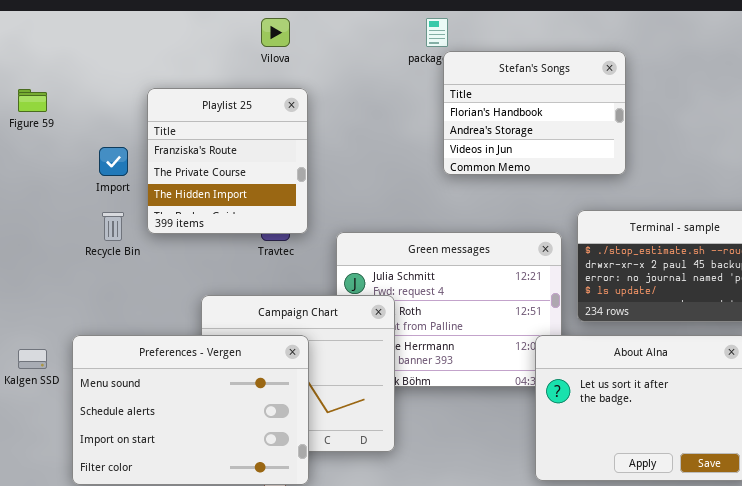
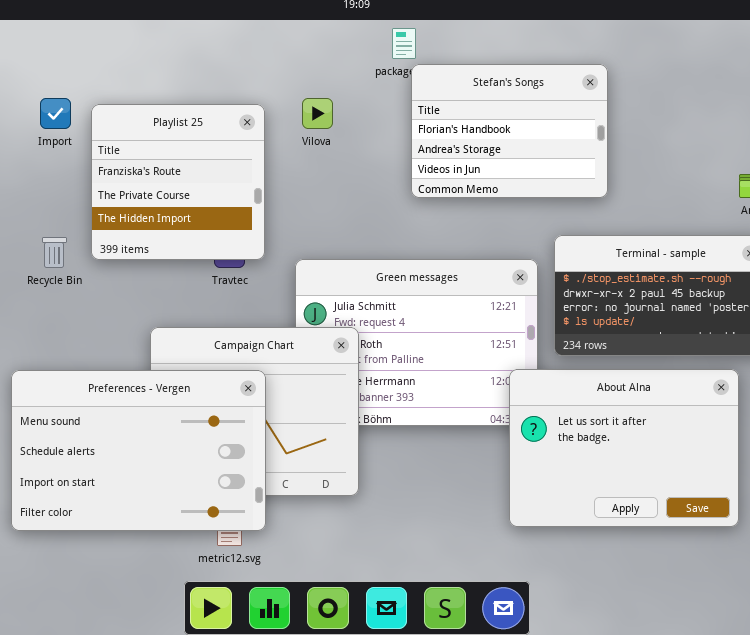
Vilova: [261,18,290,47] -> [302,98,333,129], moved
Import: [99,147,128,176] -> [40,98,71,129], moved

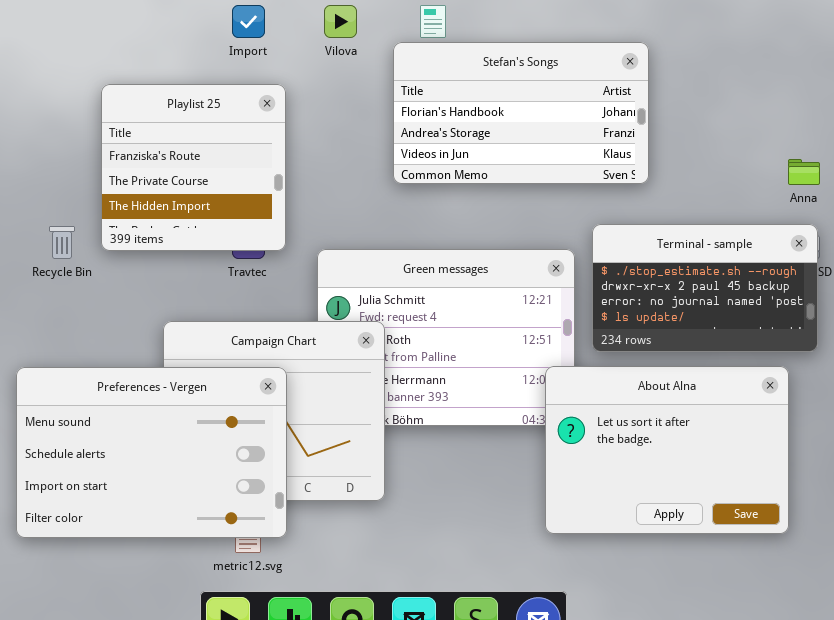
Stefan's Songs: [411,64,608,198] -> [393,42,649,184], resized
Import: [40,98,71,129] -> [232,5,265,38], moved
Vilova: [302,98,333,129] -> [324,5,357,38], moved

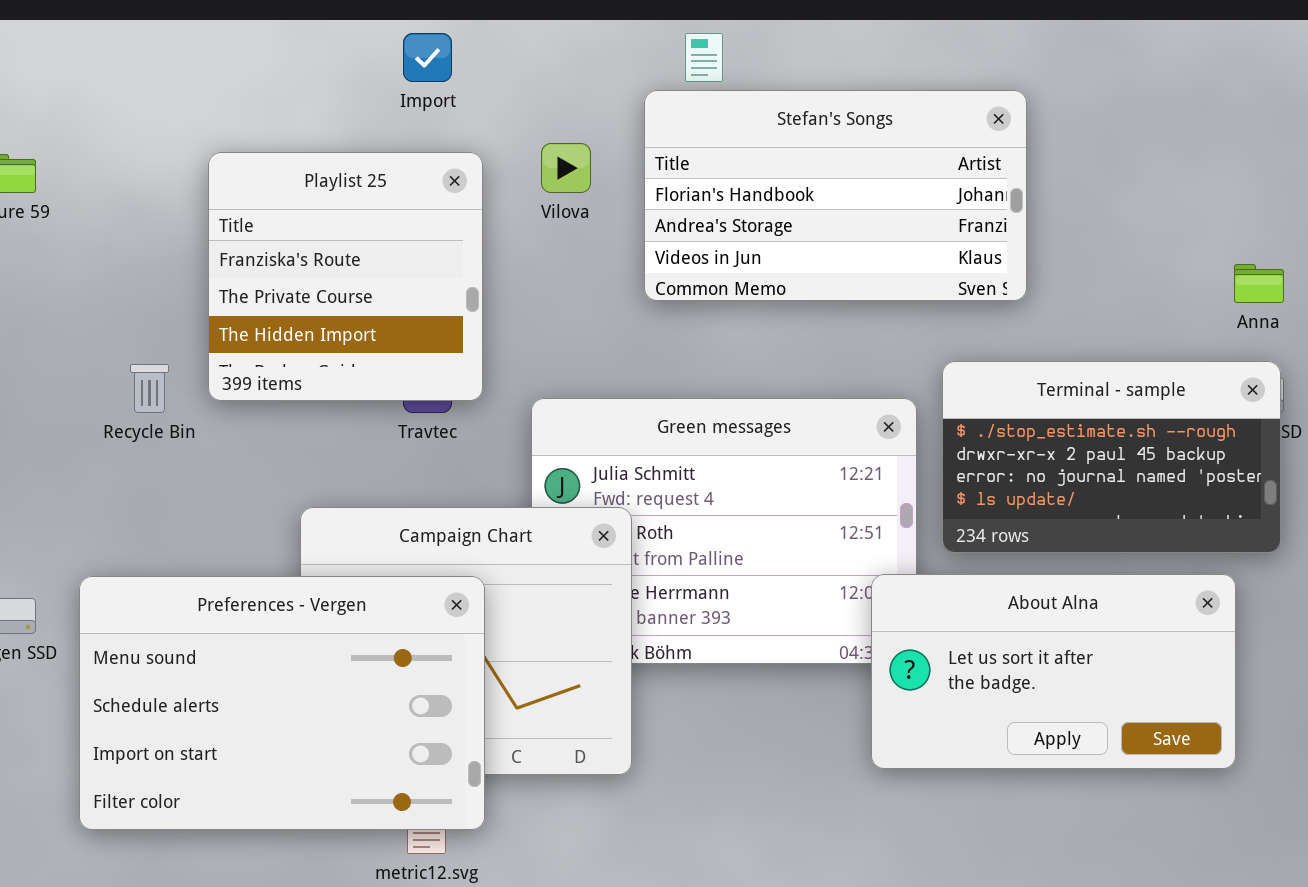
Vilova: [324,5,357,38] -> [541,143,591,193], moved
About Alna: [545,366,789,534] -> [871,574,1236,769], resized

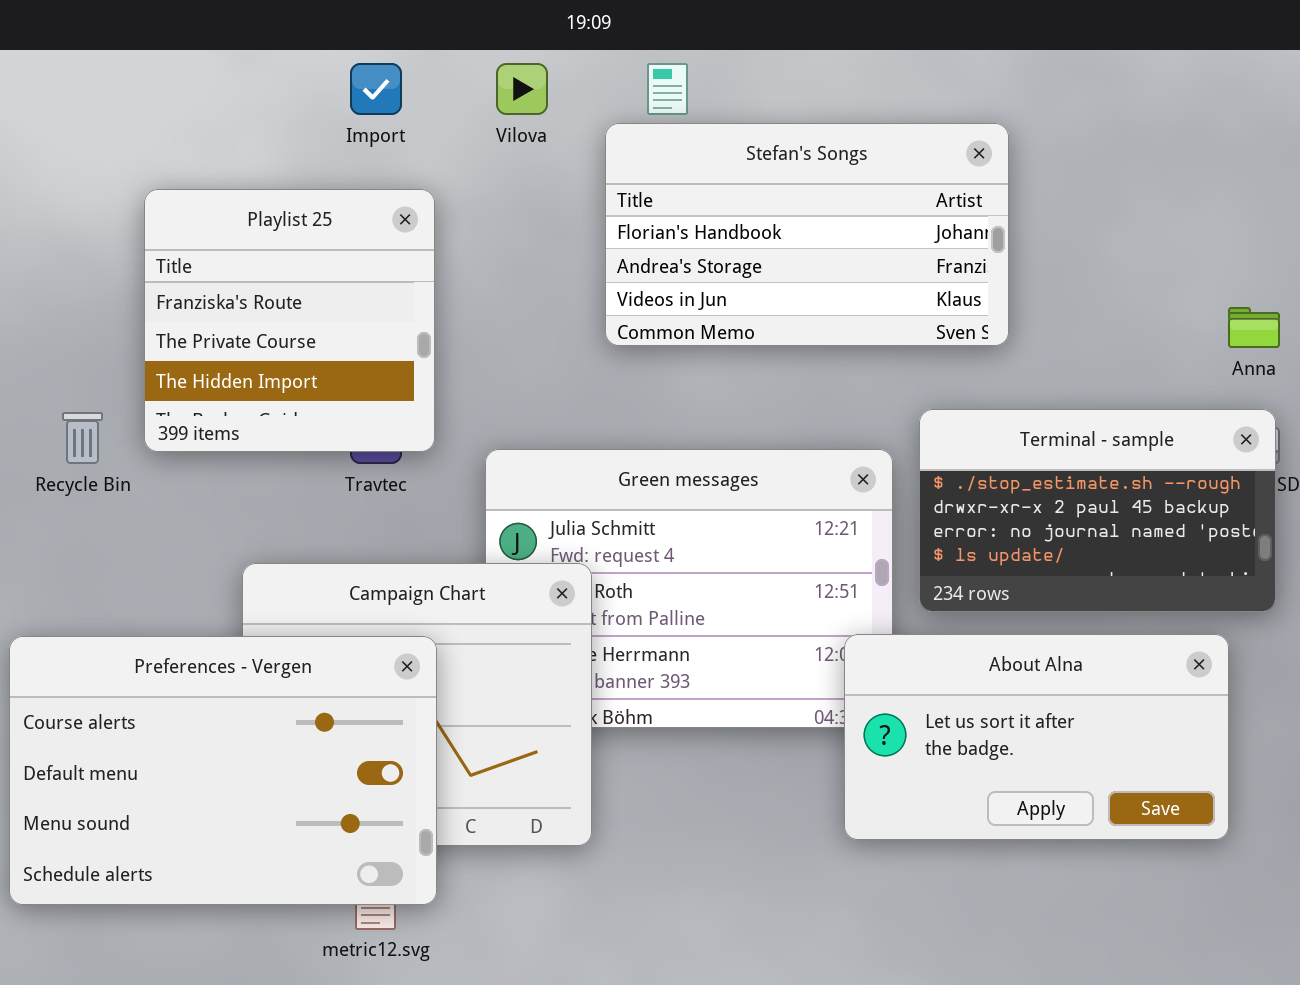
Vilova: [541,143,591,193] -> [496,63,548,115], moved
Preferences - Vergen: [79,576,485,830] -> [9,636,437,905], scrolled up 2 rows

